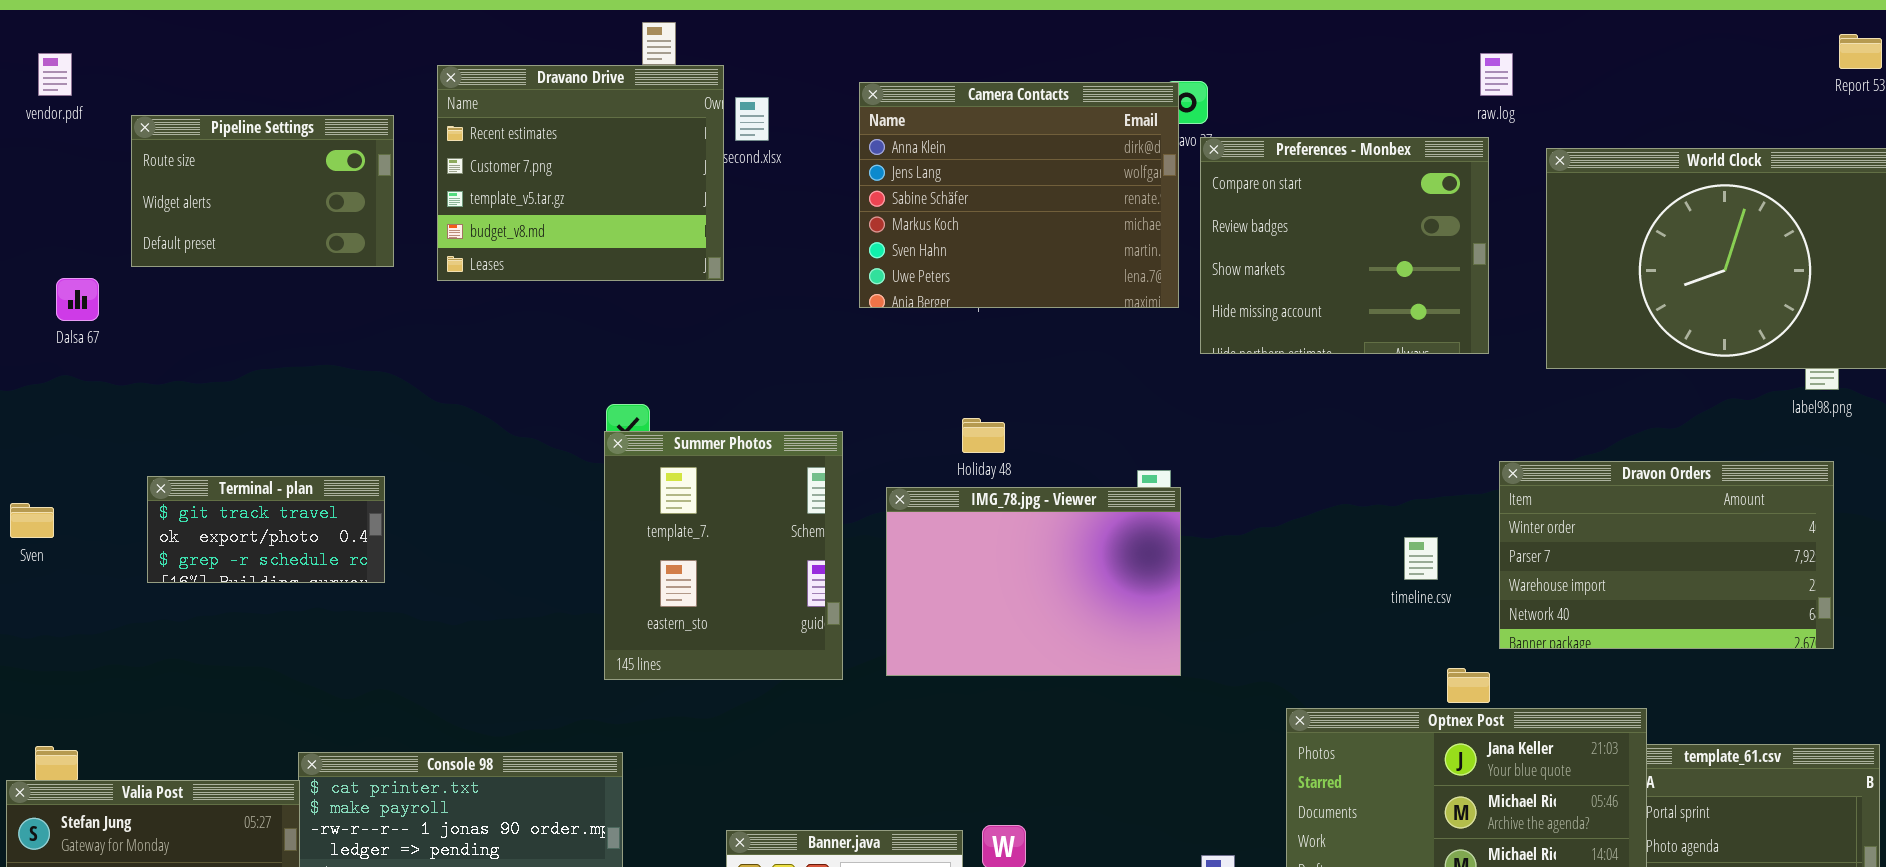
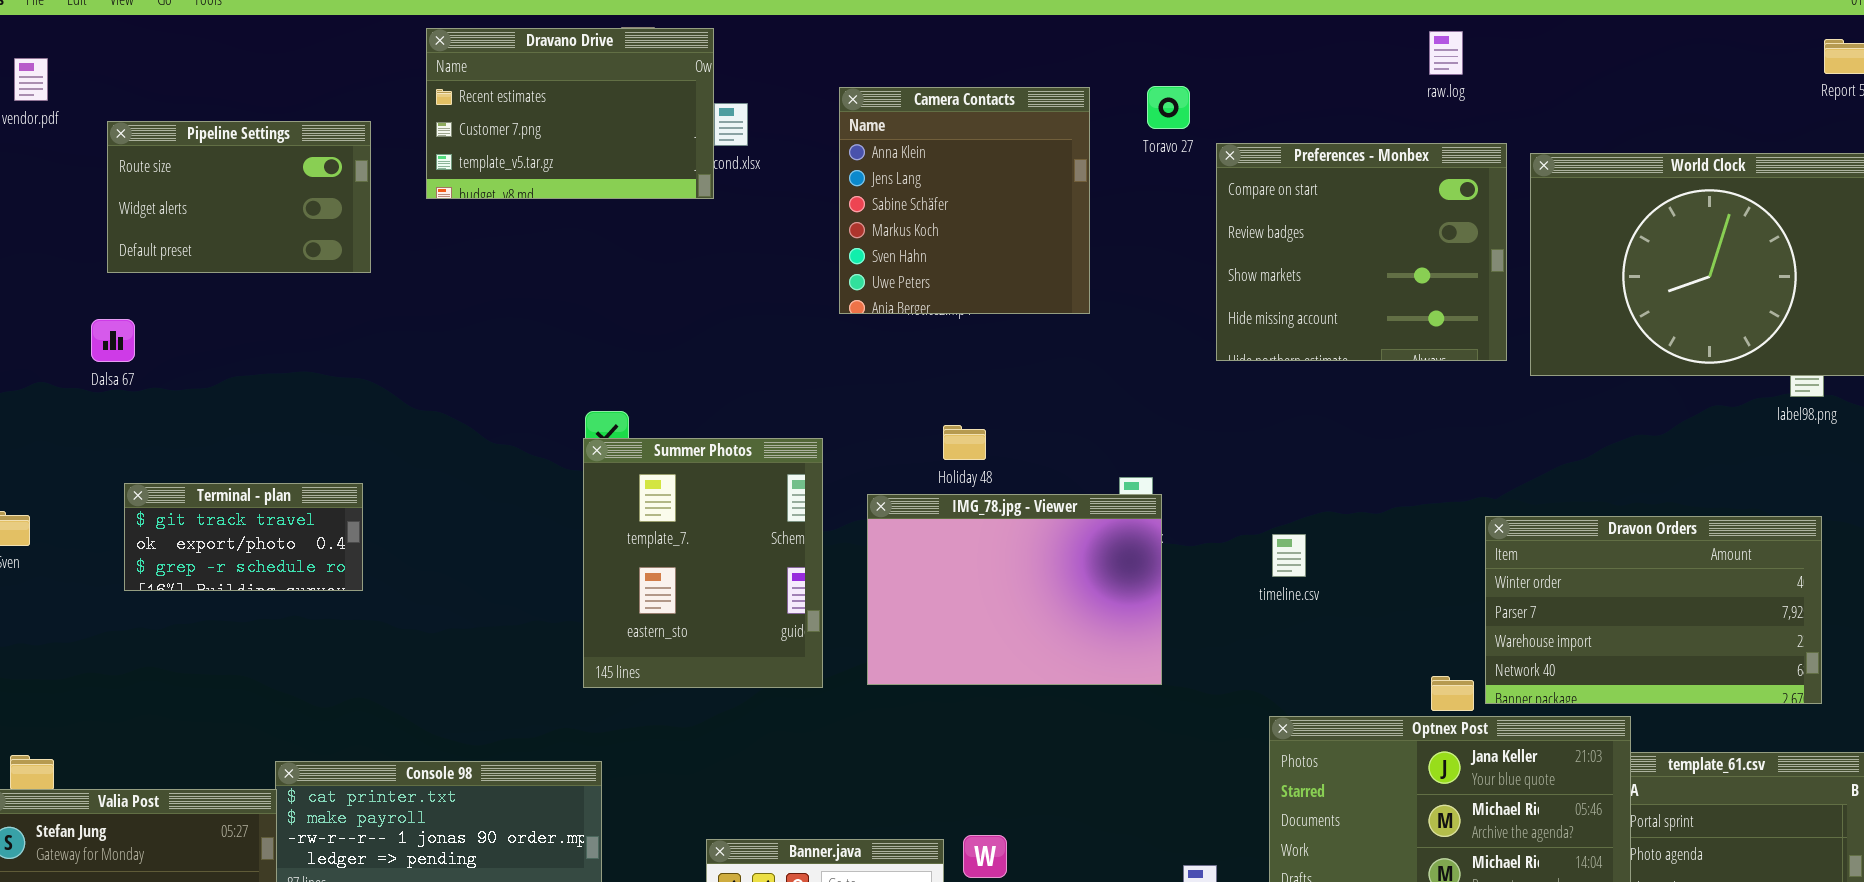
raw.log: [1480,53,1513,96] -> [1429,31,1463,75], moved
Dravano Drive: [437,65,724,281] -> [426,28,714,199], moved, resized
Camera Contacts: [859,82,1179,308] -> [839,87,1090,314], resized
Preferences - Monbex: [1200,137,1489,354] -> [1216,143,1507,361], moved
Dalsa 67: [56,278,99,321] -> [91,319,135,362], moved
Dravon Orders: [1499,461,1834,649] -> [1485,516,1822,704], moved
timeline.csv: [1404,537,1438,580] -> [1272,534,1306,577], moved

